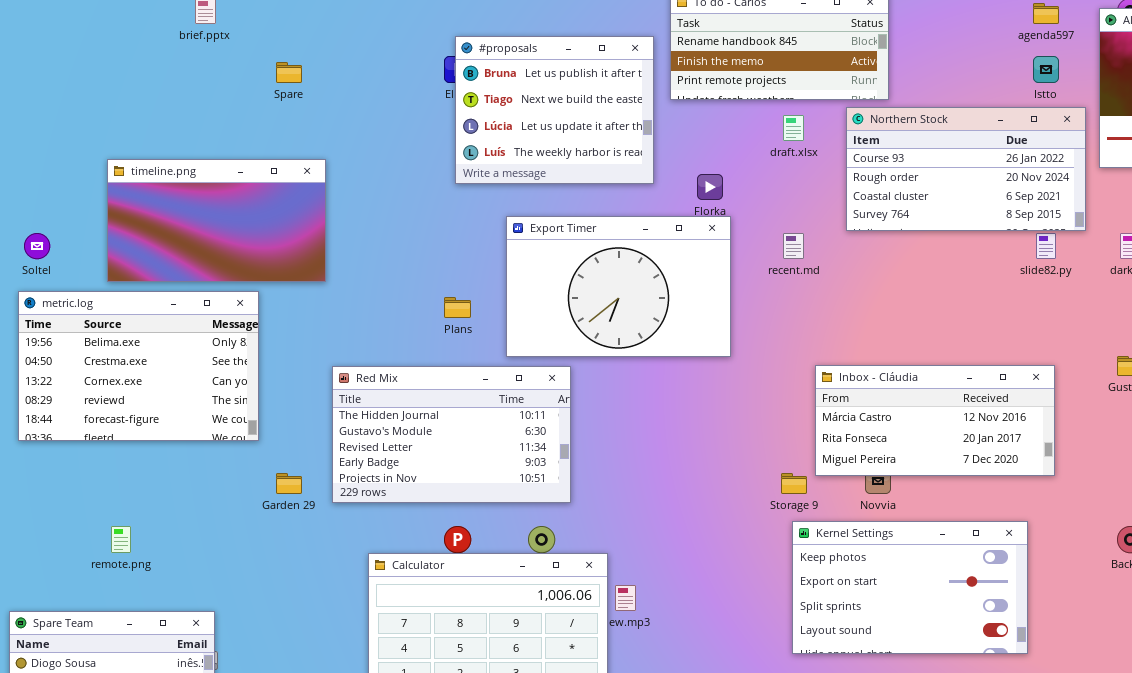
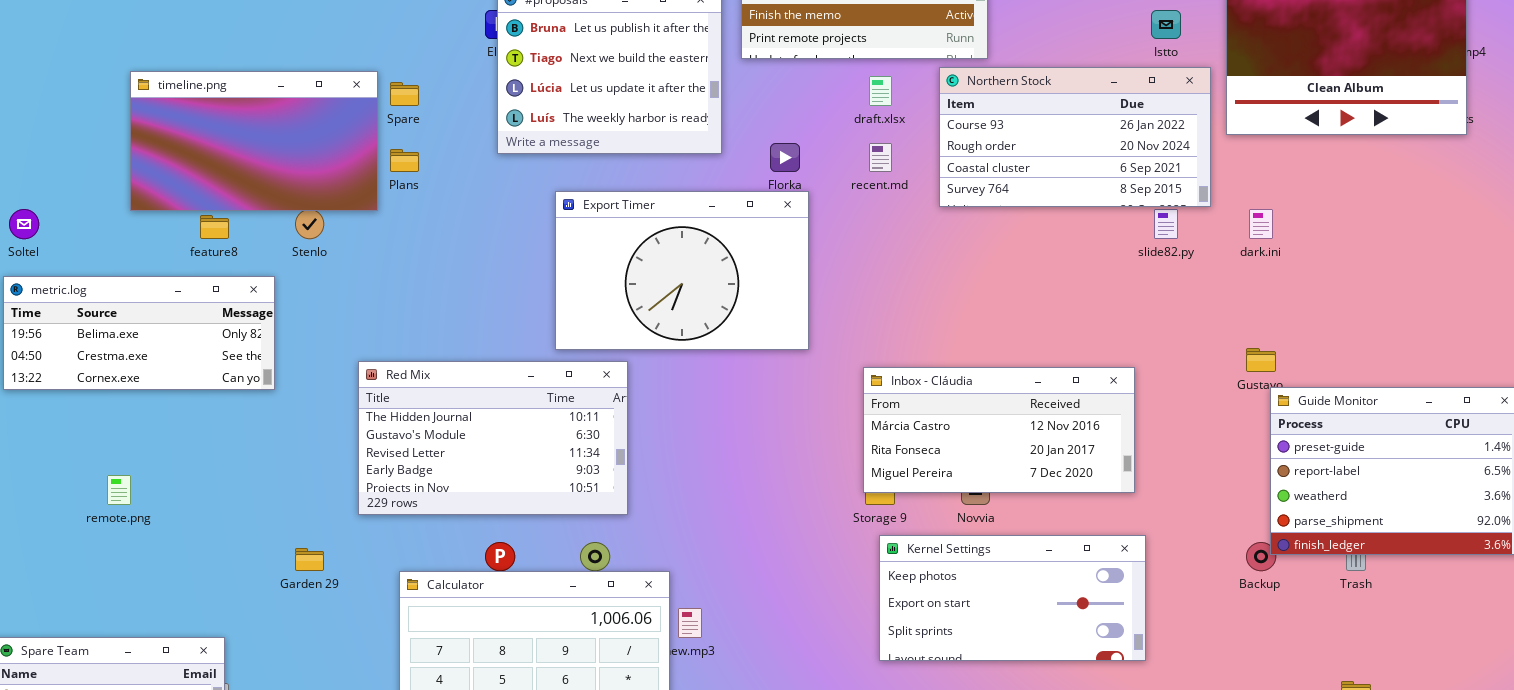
Spare: [276,62,302,83] -> [390,82,419,106], moved
timeline.png: [107,159,326,282] -> [130,71,378,211], moved
recent.md: [783,233,804,259] -> [869,143,892,172], moved
metric.log: [18,291,259,441] -> [3,276,275,390], resized
Plans: [444,297,471,318] -> [390,149,419,172], moved
Inbox - Cláudia: [815,365,1055,476] -> [863,367,1135,493], moved
Garden 29: [276,473,302,494] -> [295,548,324,571], moved
Kernel Settings: [792,521,1028,654] -> [879,535,1146,661], resized
remote.png: [111,526,131,553] -> [107,475,131,505], moved

